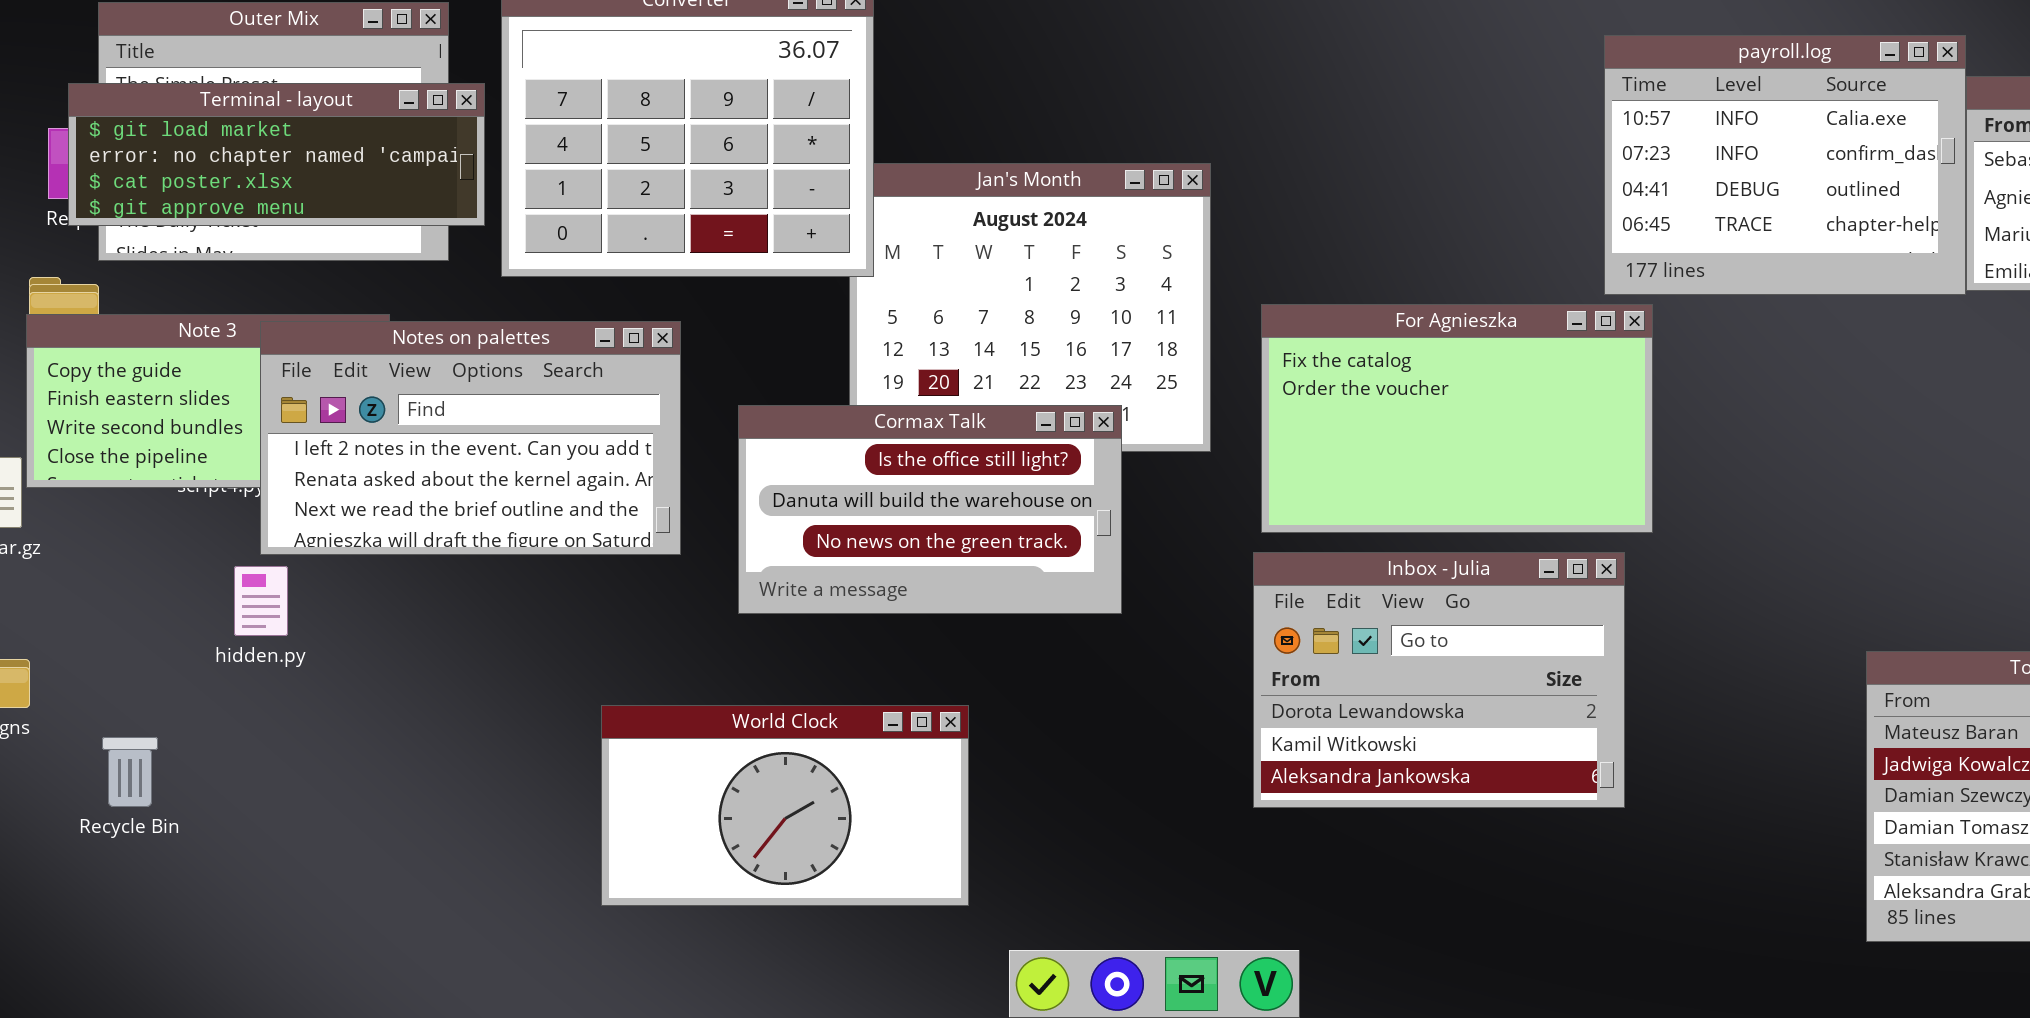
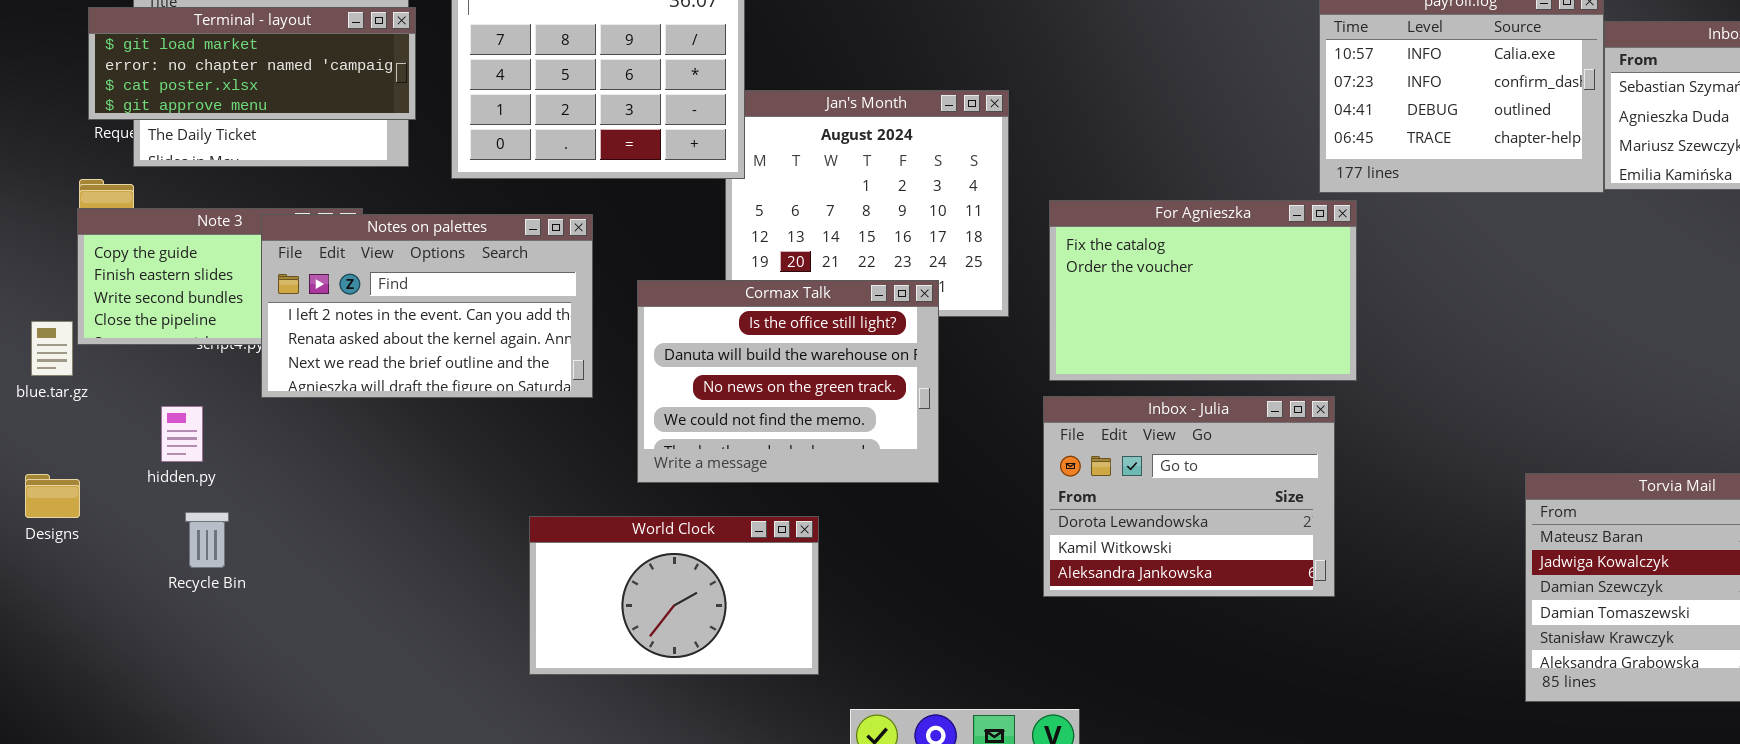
Terminal - layout: [68,83,485,226] -> [88,7,416,120], moved
Cormax Talk: [738,405,1122,614] -> [637,280,939,483], resized
hidden.py: [234,566,288,636] -> [161,406,203,462], moved
Recycle Bin: [102,737,158,807] -> [185,512,229,568], moved

